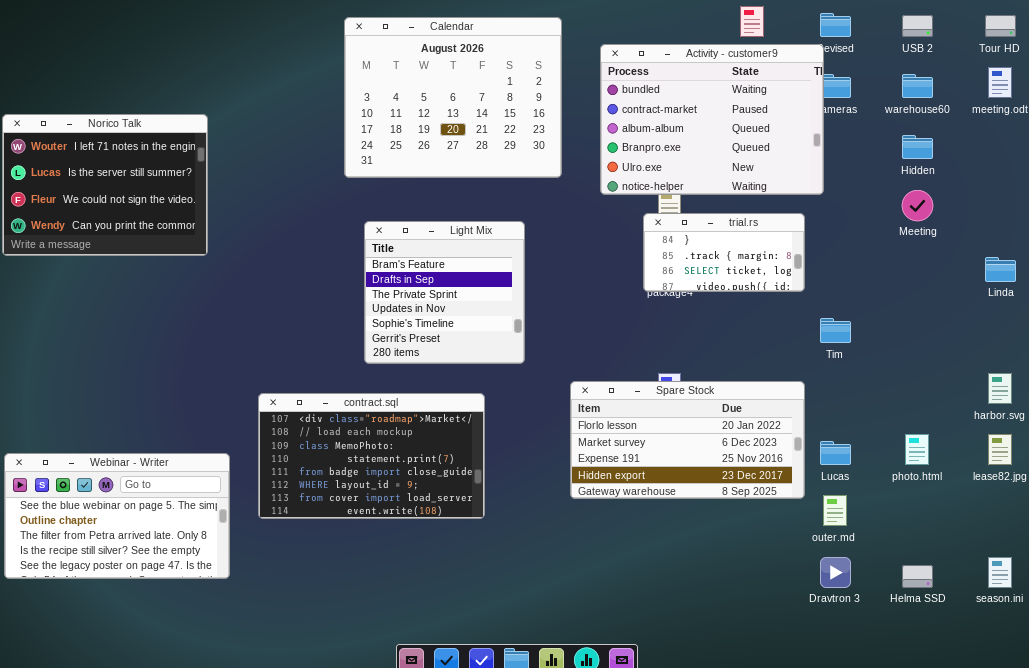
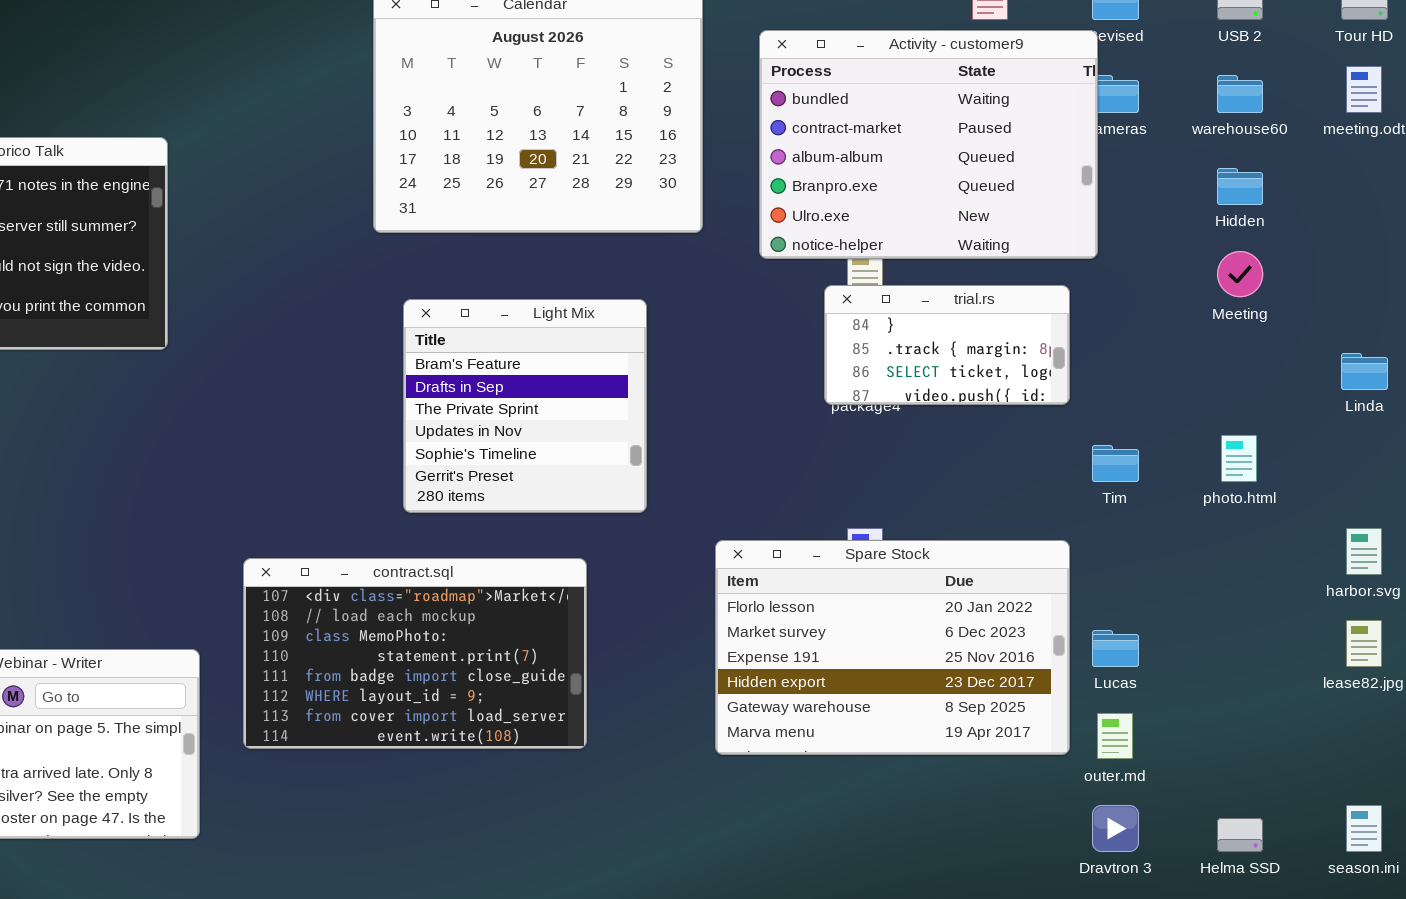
Spare Stock: [570,381,805,499] -> [715,540,1070,755], resized
photo.html: [905,434,929,465] -> [1221,435,1257,482], moved

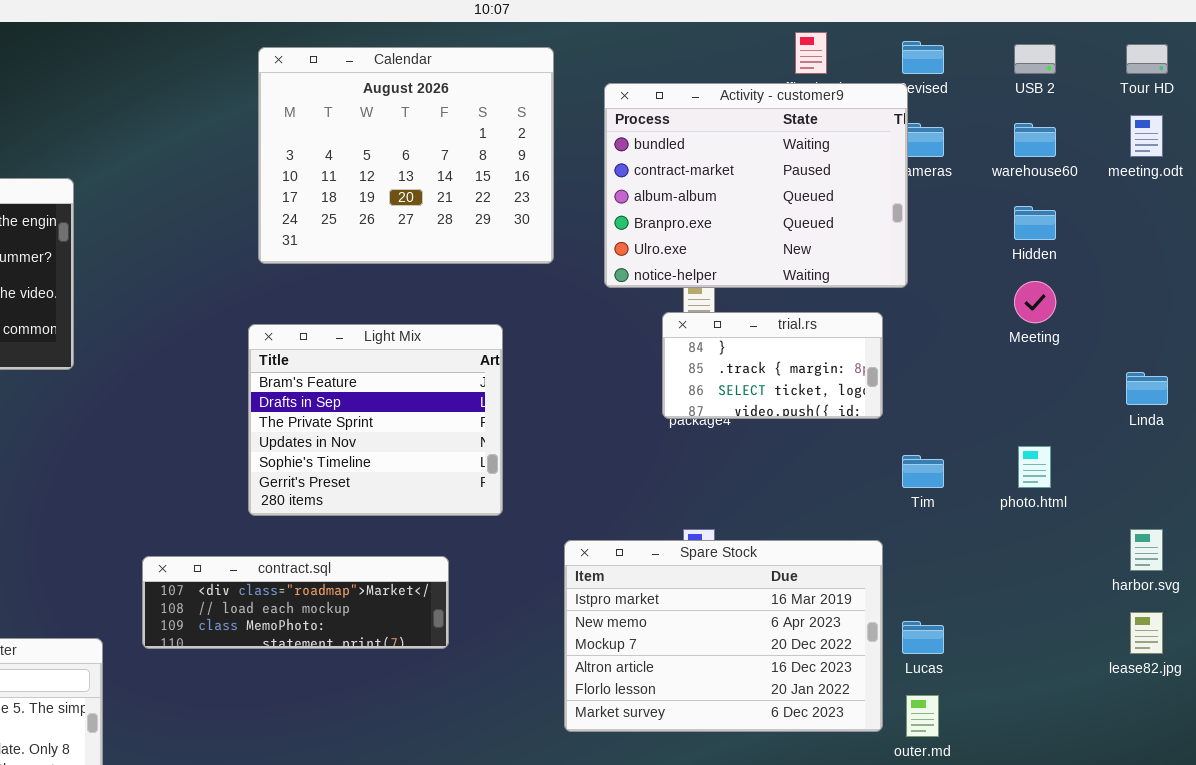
Light Mix: [403,299,647,513] -> [248,324,503,516], resized
Spare Stock: [715,540,1070,755] -> [564,540,883,732], scrolled up 4 rows
contract.sql: [243,558,587,749] -> [142,556,449,649], resized

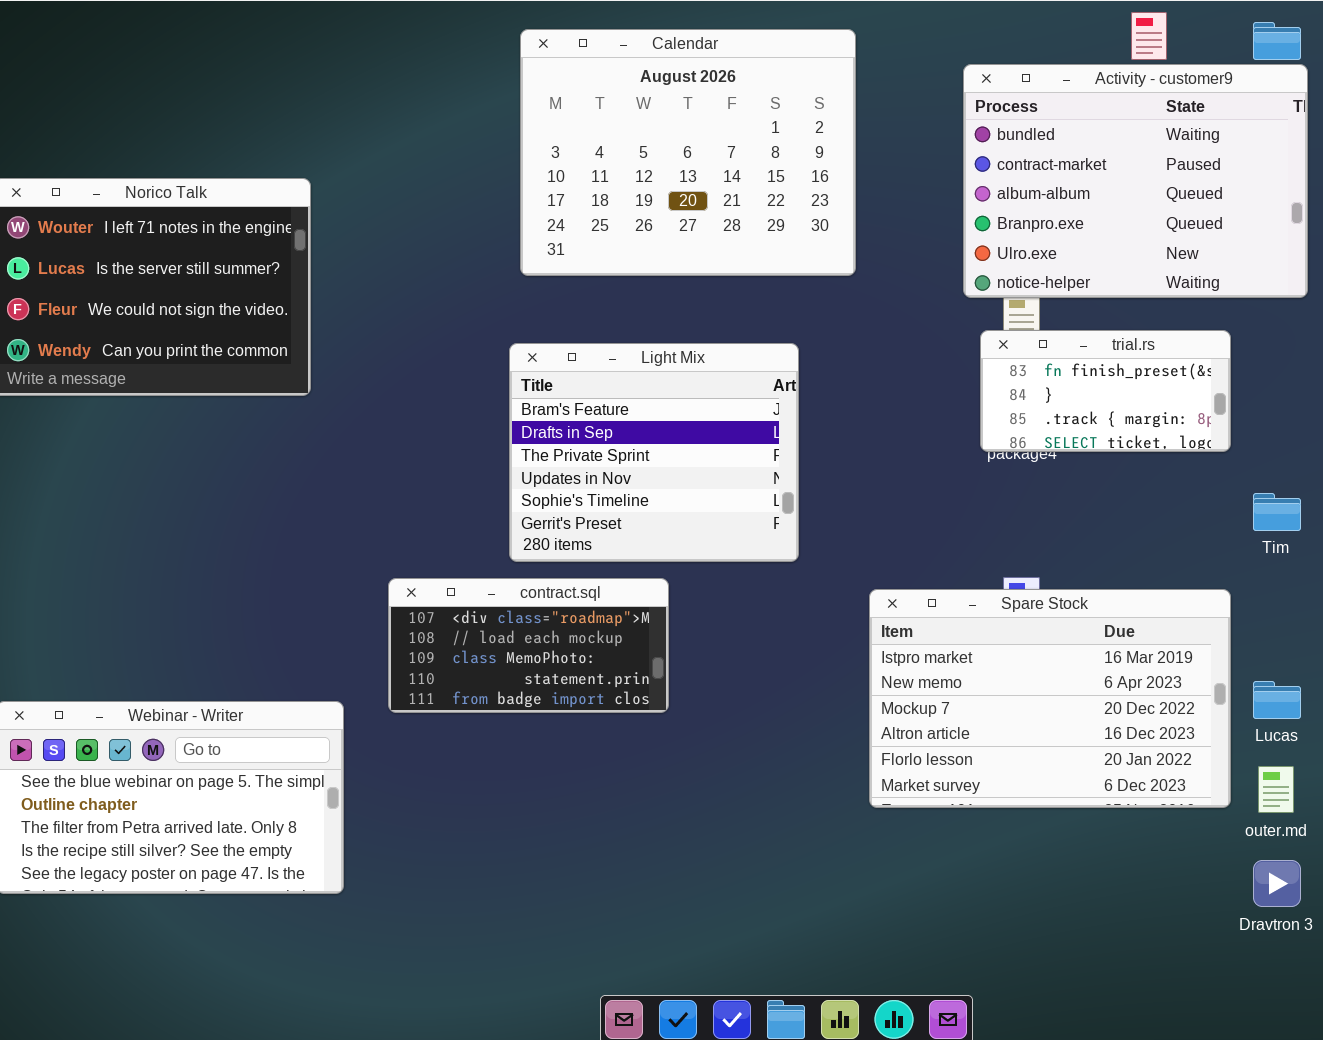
Activity - customer9: [604,83,908,288] -> [963,64,1308,298], moved
trial.rs: [662,312,883,419] -> [980,330,1231,452], scrolled up 1 row
contract.sql: [142,556,449,649] -> [388,578,669,713], resized

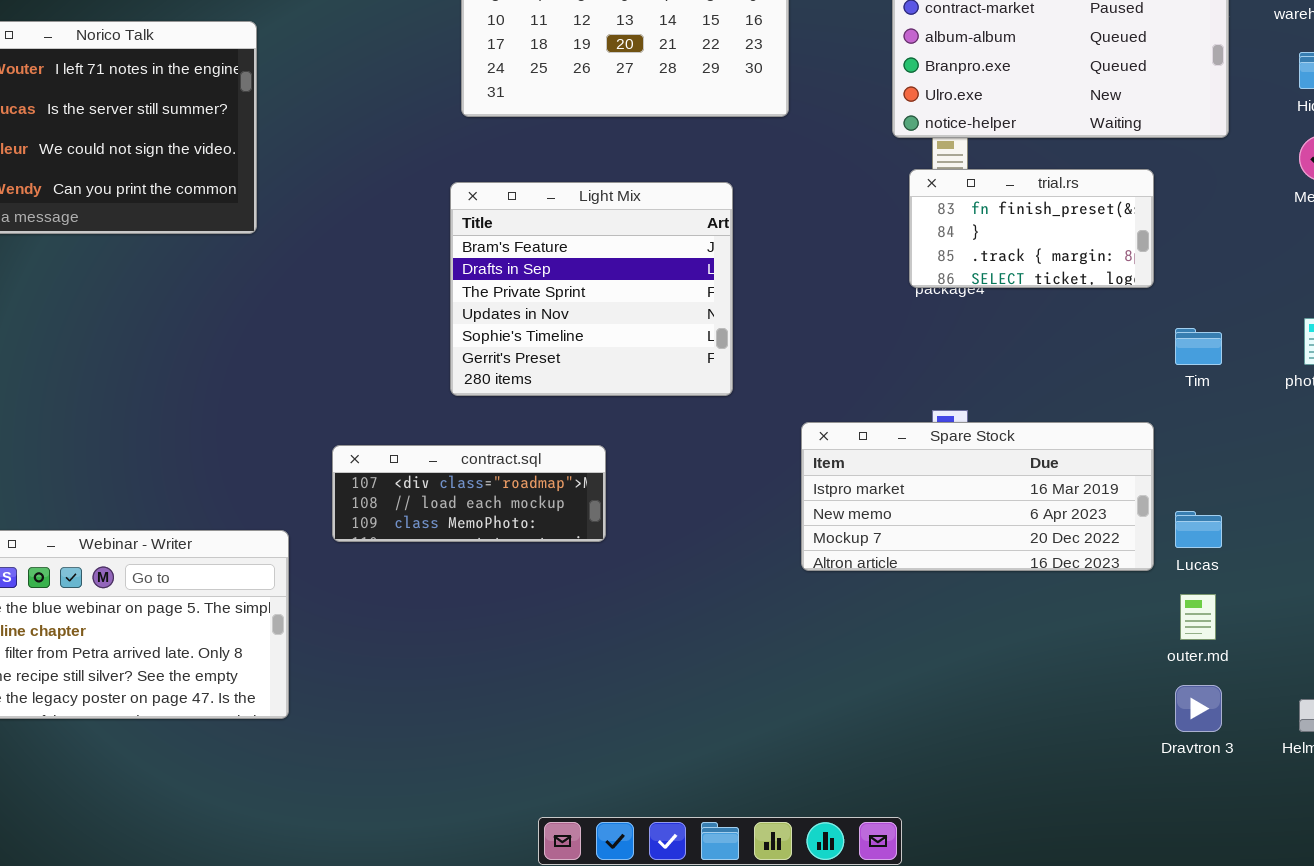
contract.sql: [388,578,669,713] -> [332,445,606,542], resized
Spare Stock: [869,589,1231,808] -> [801,422,1154,571], resized

